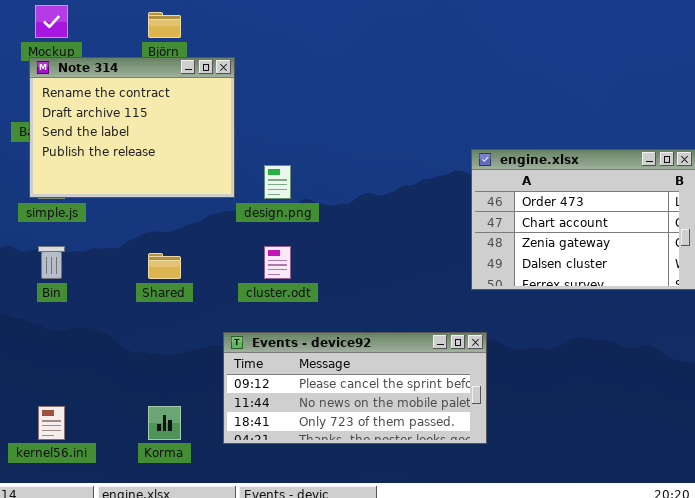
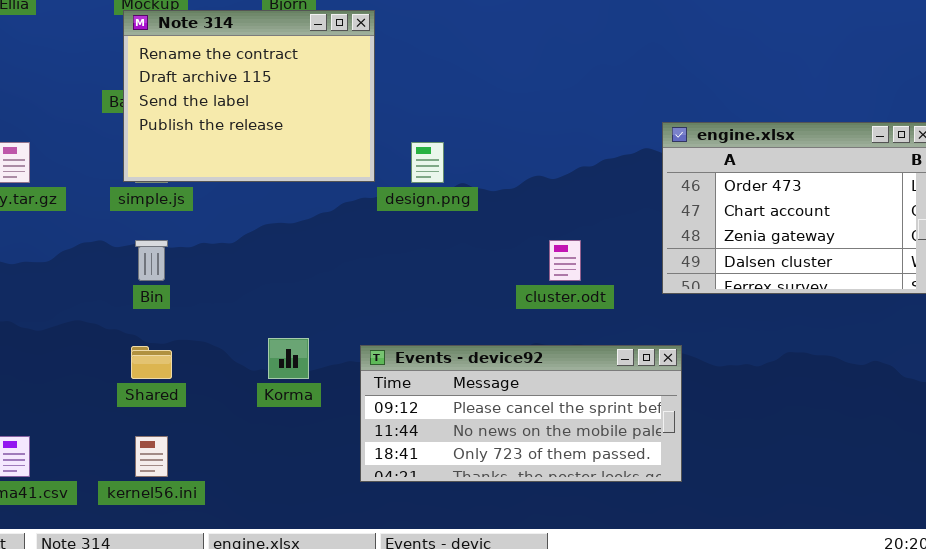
cluster.odt: [264,246,291,279] -> [549,240,581,281], moved
Shared: [148,253,181,279] -> [131,346,172,379], moved
Korma: [148,406,181,440] -> [268,338,309,379], moved

